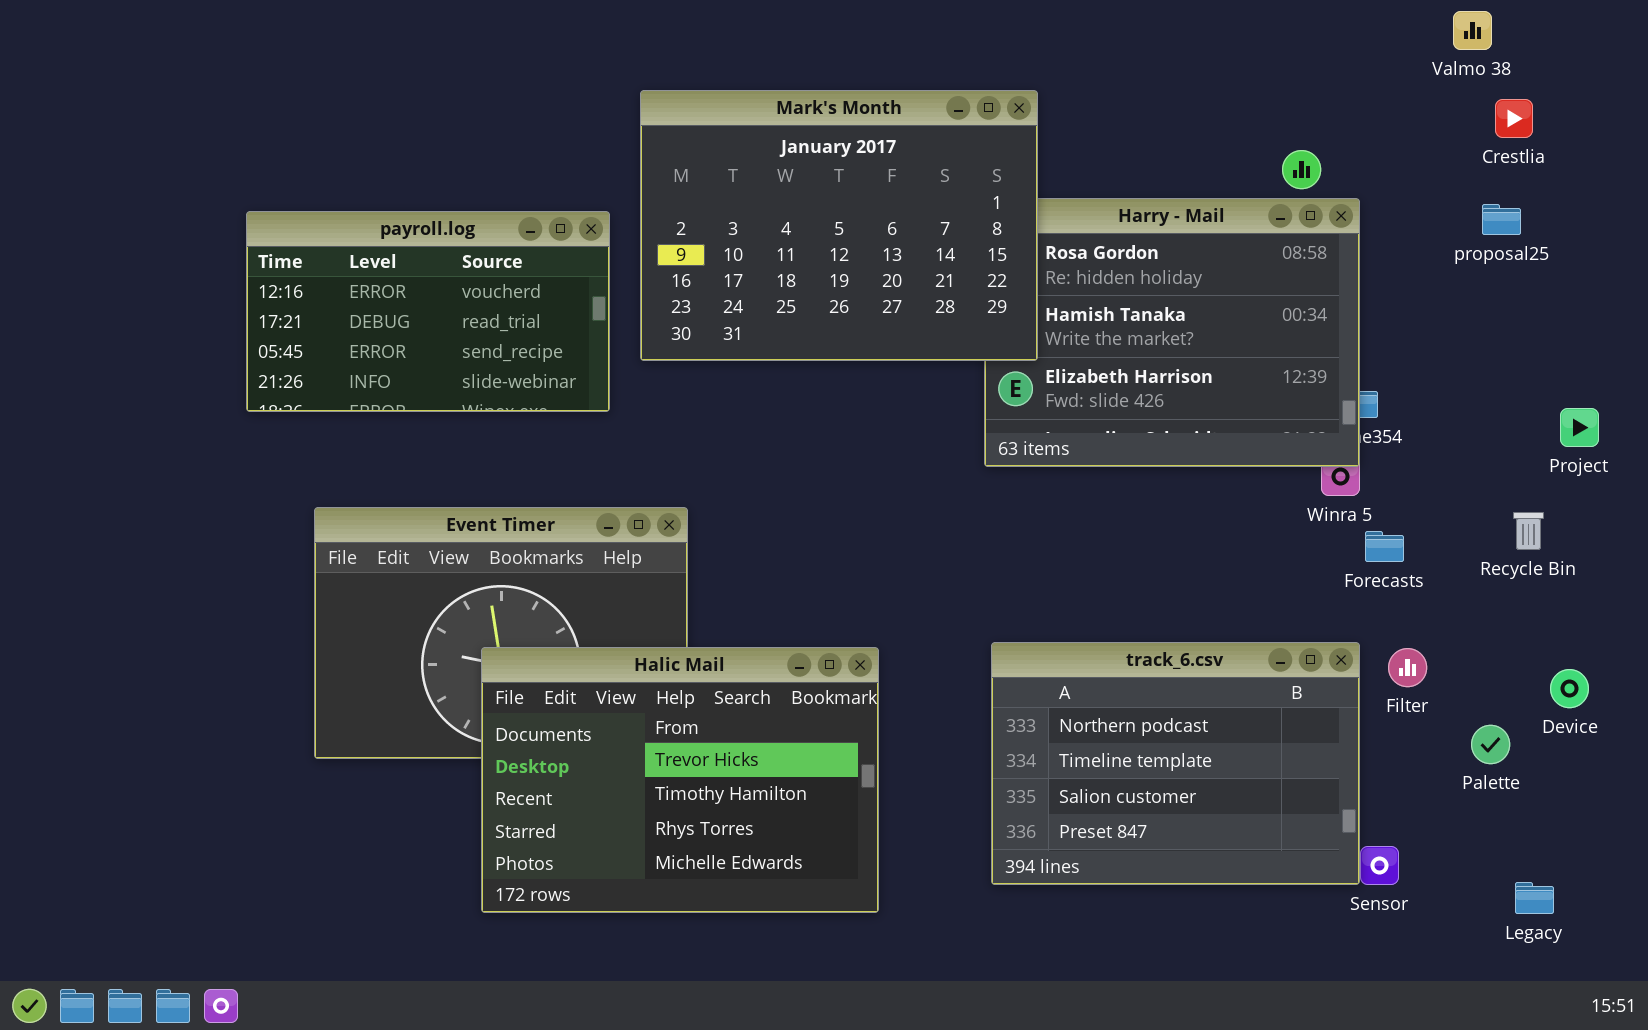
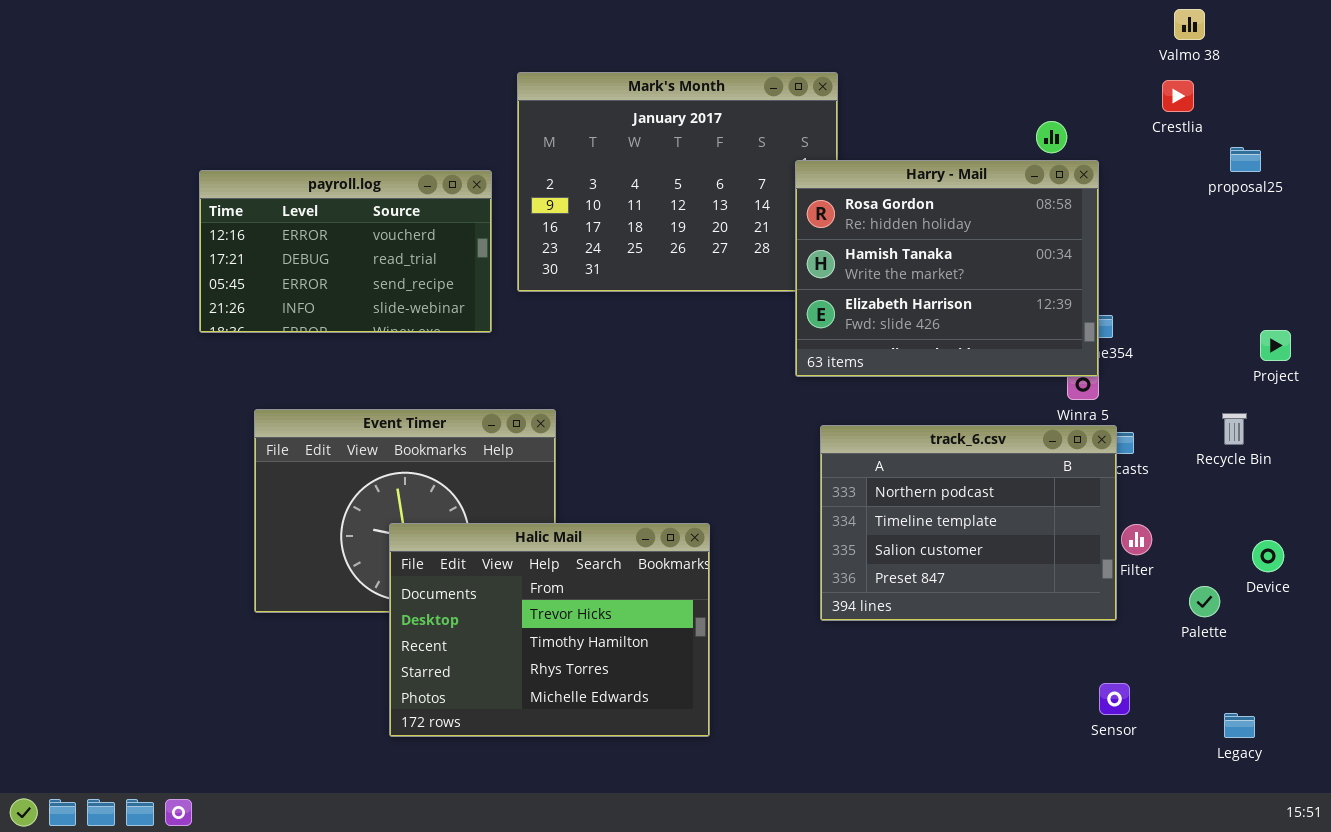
Crestlia: [1495,99,1533,138] -> [1162,80,1194,112], moved
Harry - Mail: [984,198,1360,467] -> [795,160,1099,377], raised
proposal25: [1482,204,1521,235] -> [1230,147,1261,172], moved
track_6.csv: [991,642,1360,885] -> [820,425,1117,621], moved

